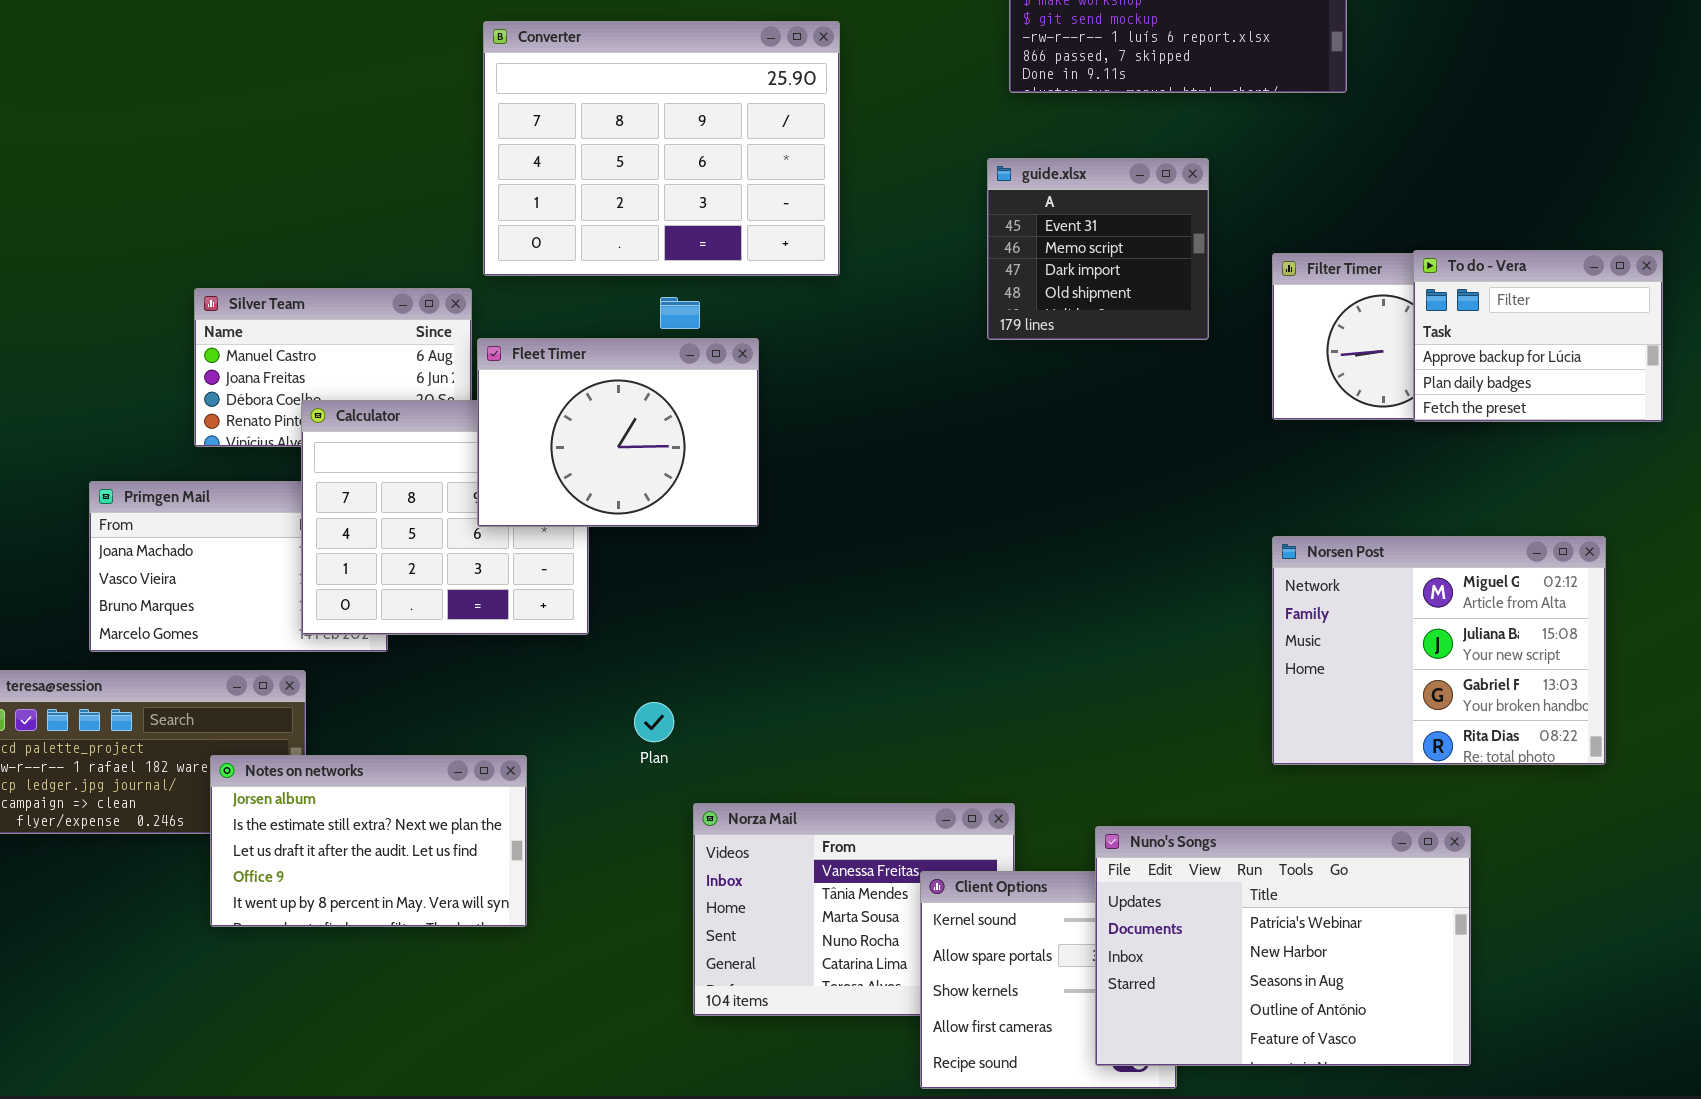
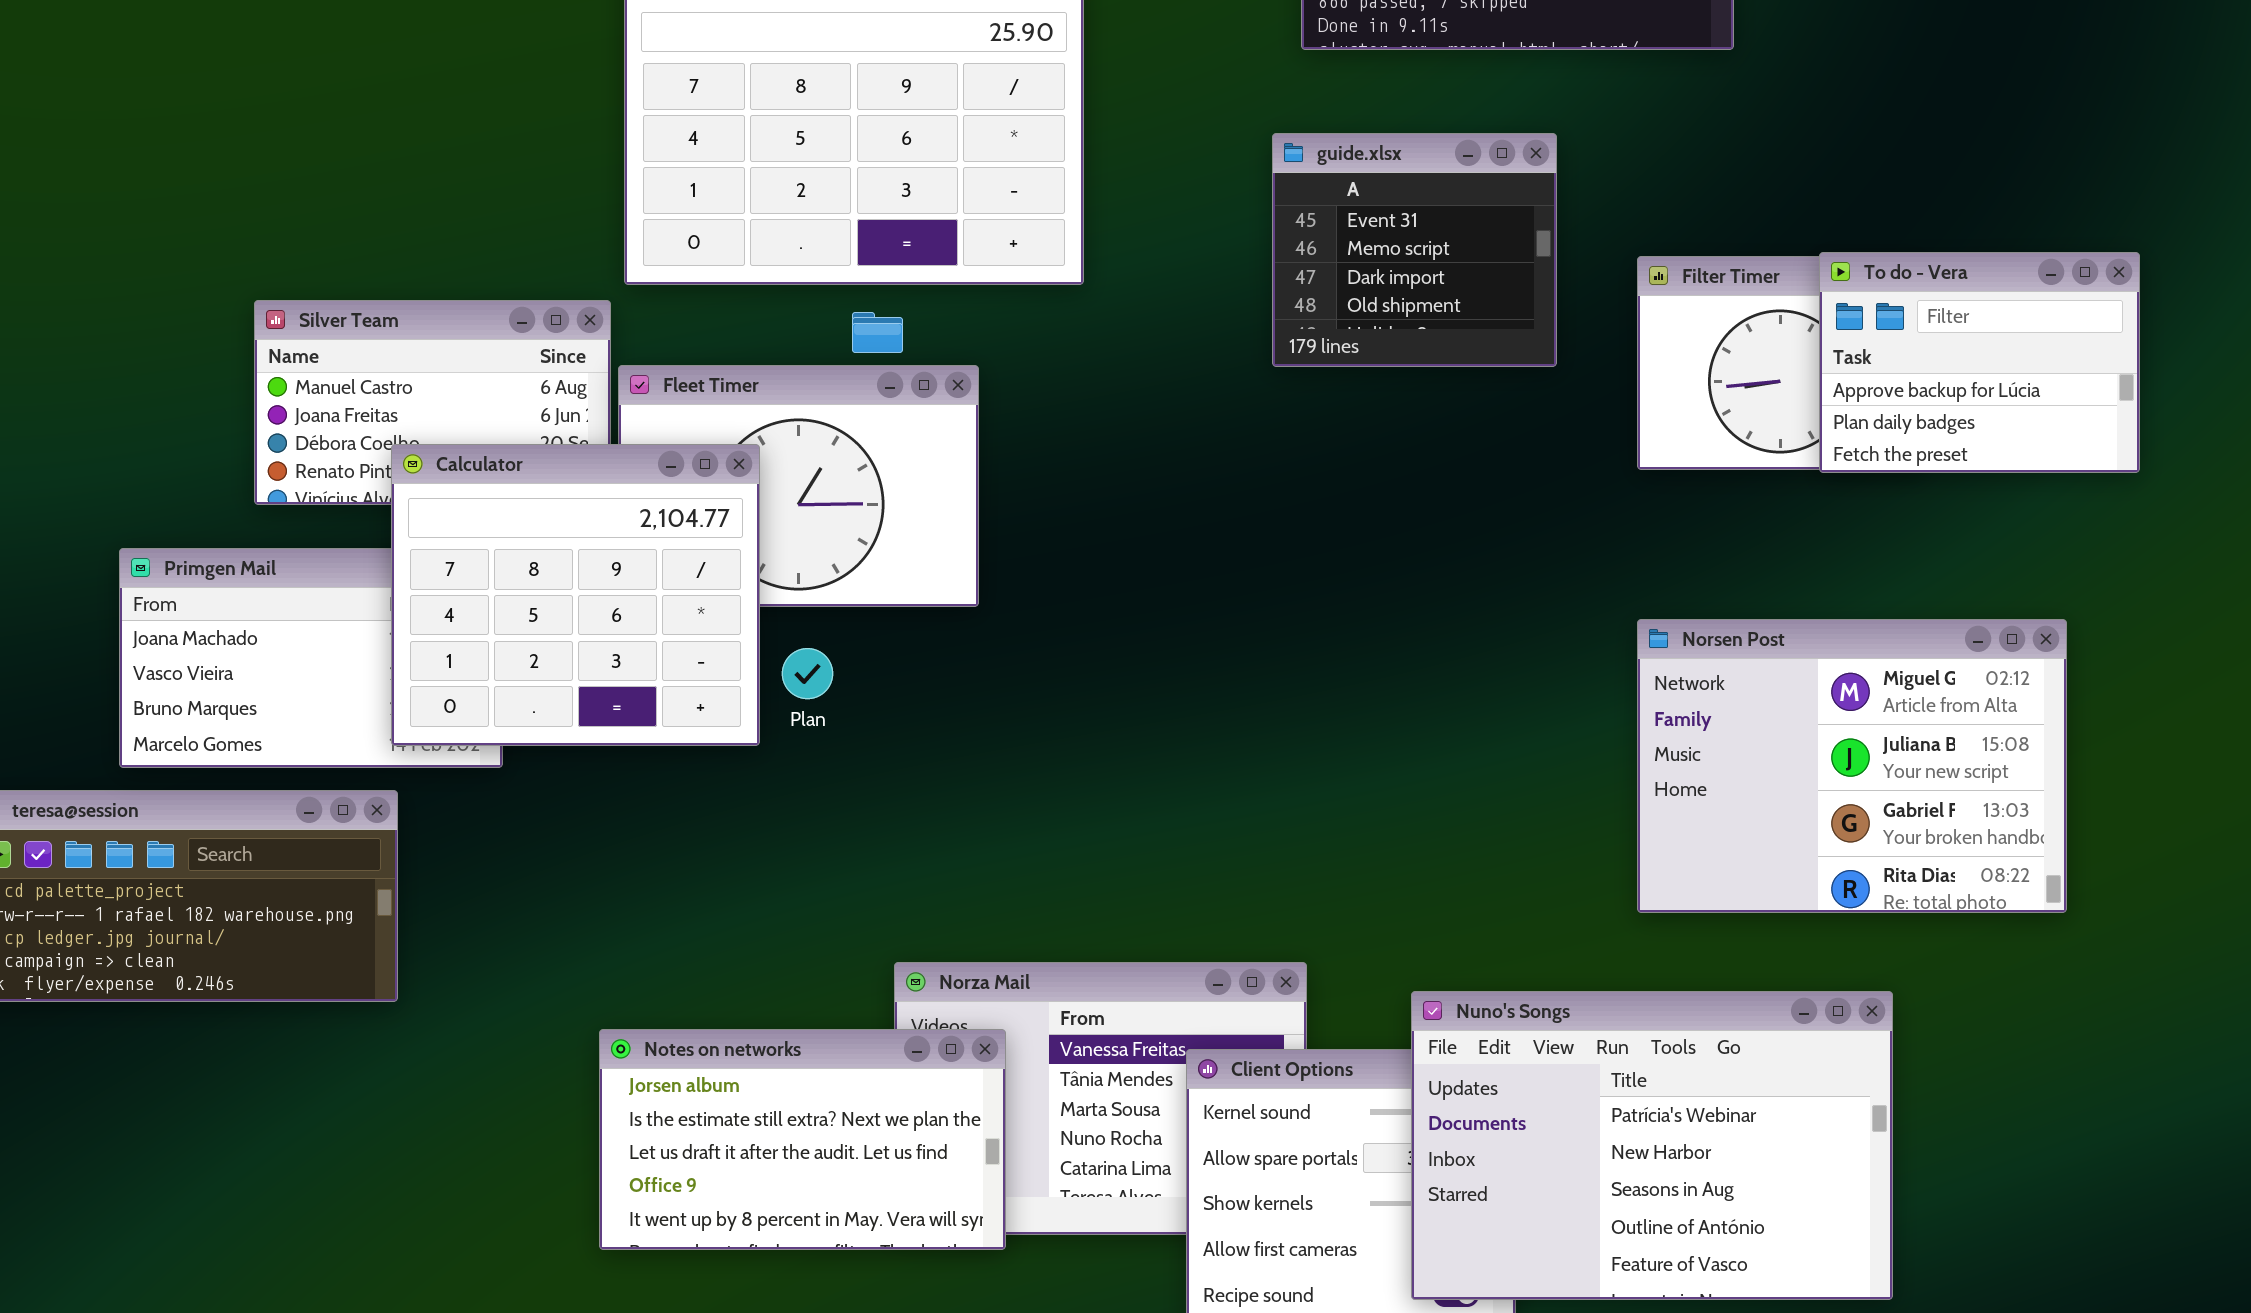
Calculator: [301,400,589,635] -> [391,444,760,746], raised
Plan: [634,702,674,742] -> [782,648,833,699], moved
Notes on networks: [210,755,527,927] -> [599,1029,1006,1250], moved

